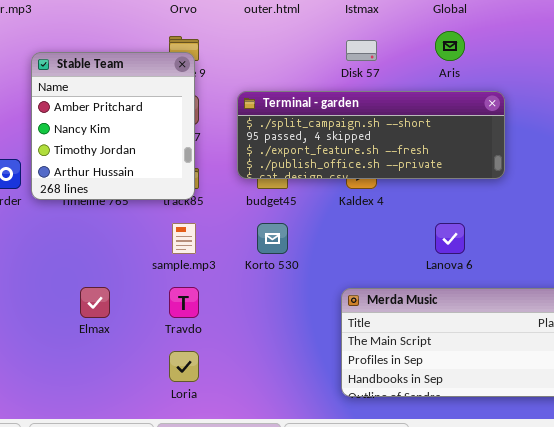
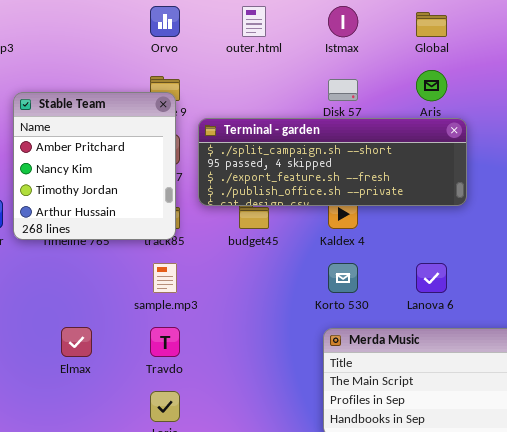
Terminal - garden: [237,91,505,179] -> [198,118,467,206], moved
Korto 530: [257,223,288,254] -> [328,263,358,293], moved

